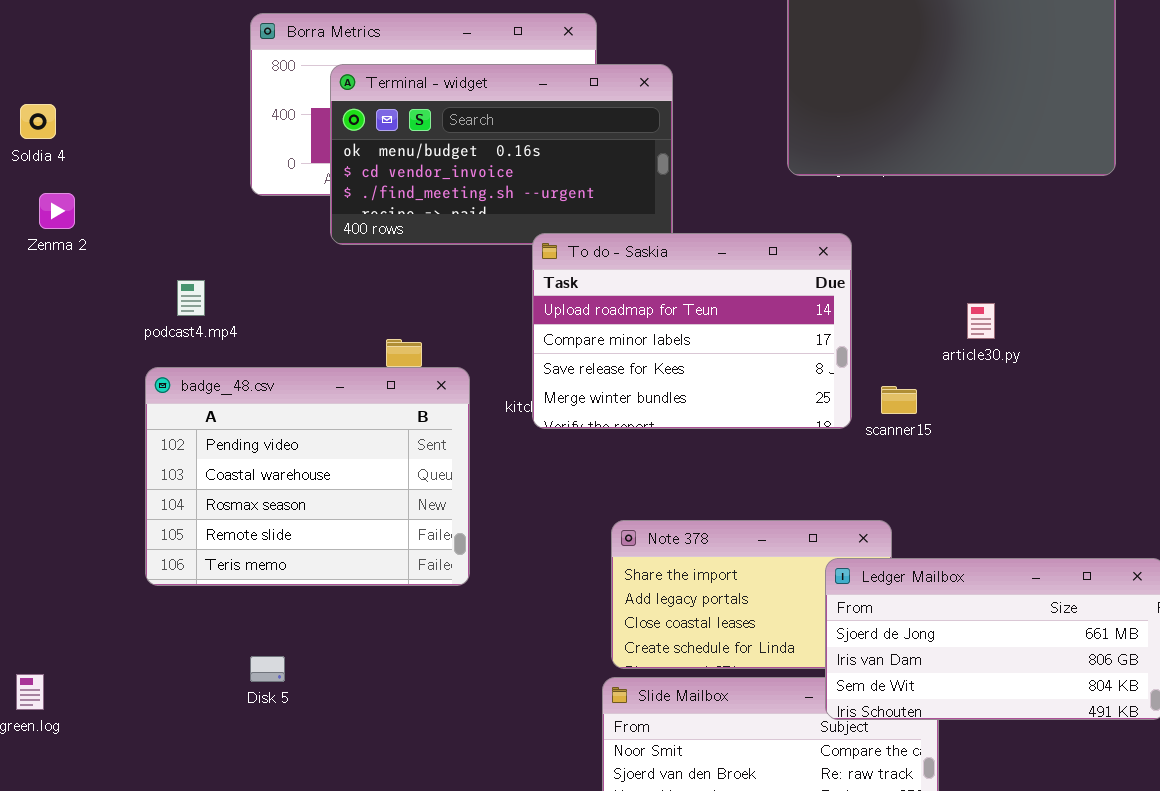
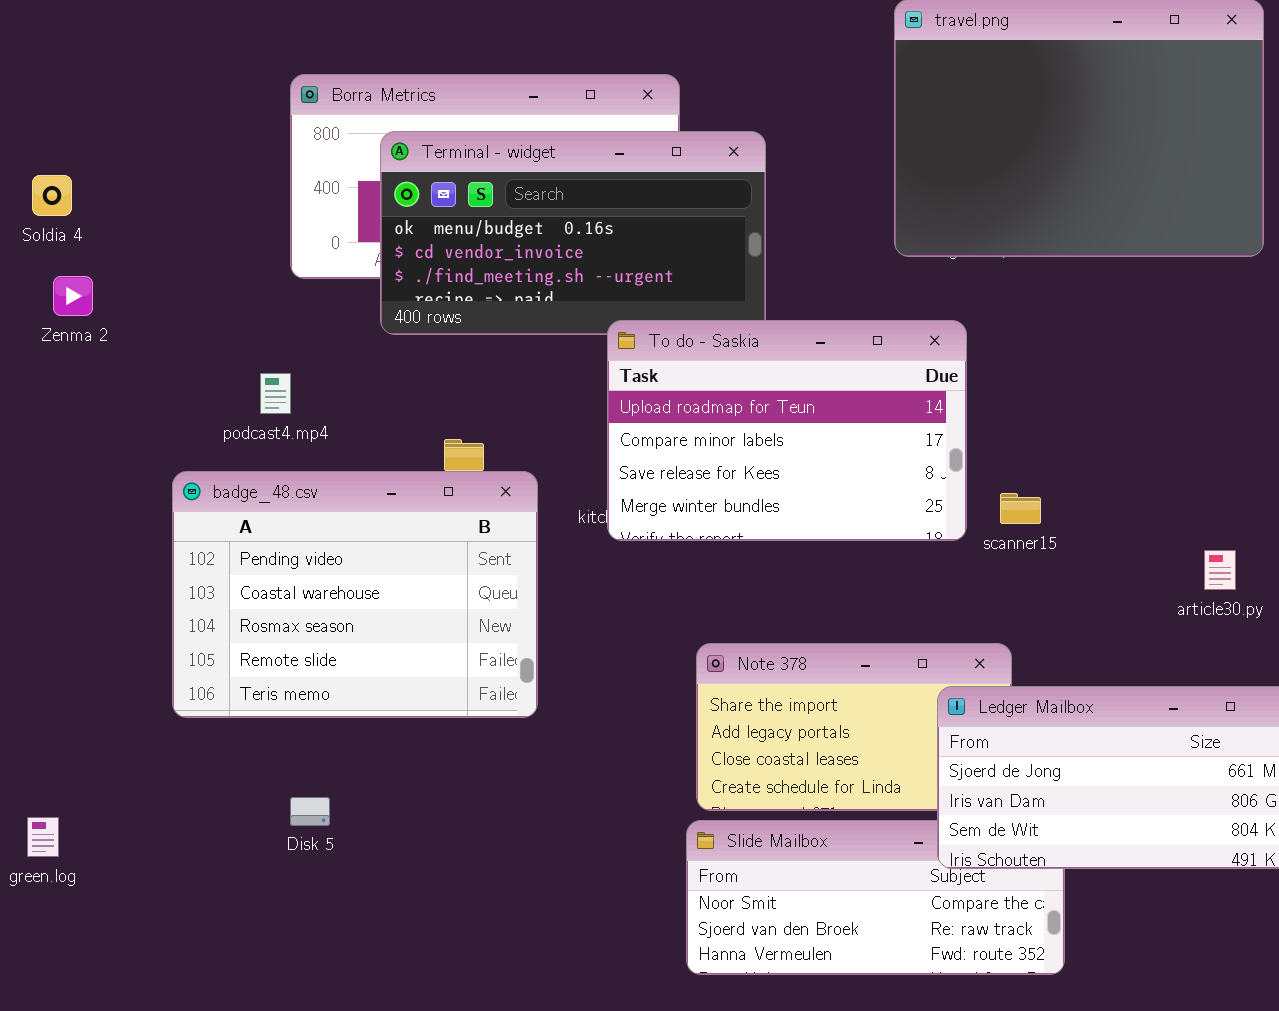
podcast4.mp4: [177,280,205,316] -> [260,373,291,414], moved
article30.py: [967,303,995,339] -> [1204,550,1236,590], moved

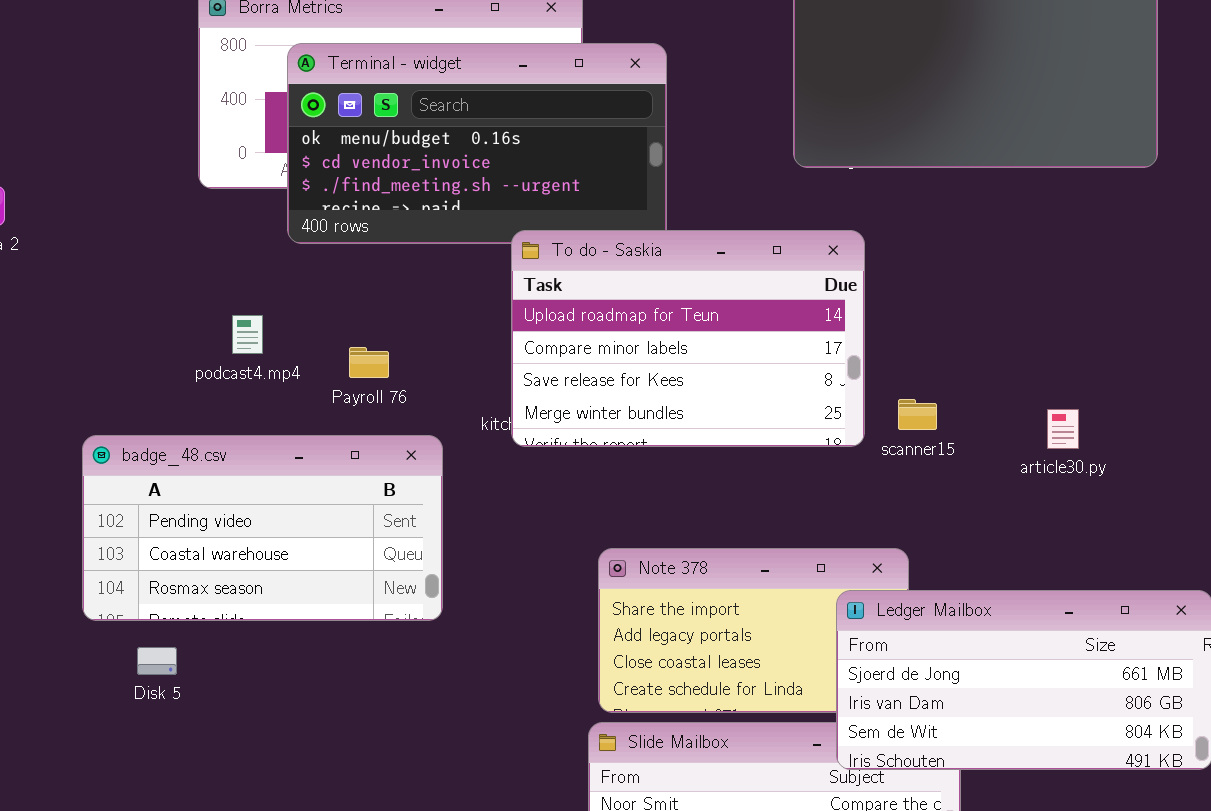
podcast4.mp4: [260,373,291,414] -> [232,315,263,354], moved
badge_48.csv: [172,471,538,718] -> [82,435,443,621], resized
article30.py: [1204,550,1236,590] -> [1047,409,1079,449], moved
Disk 5: [290,797,330,826] -> [137,647,177,675], moved

